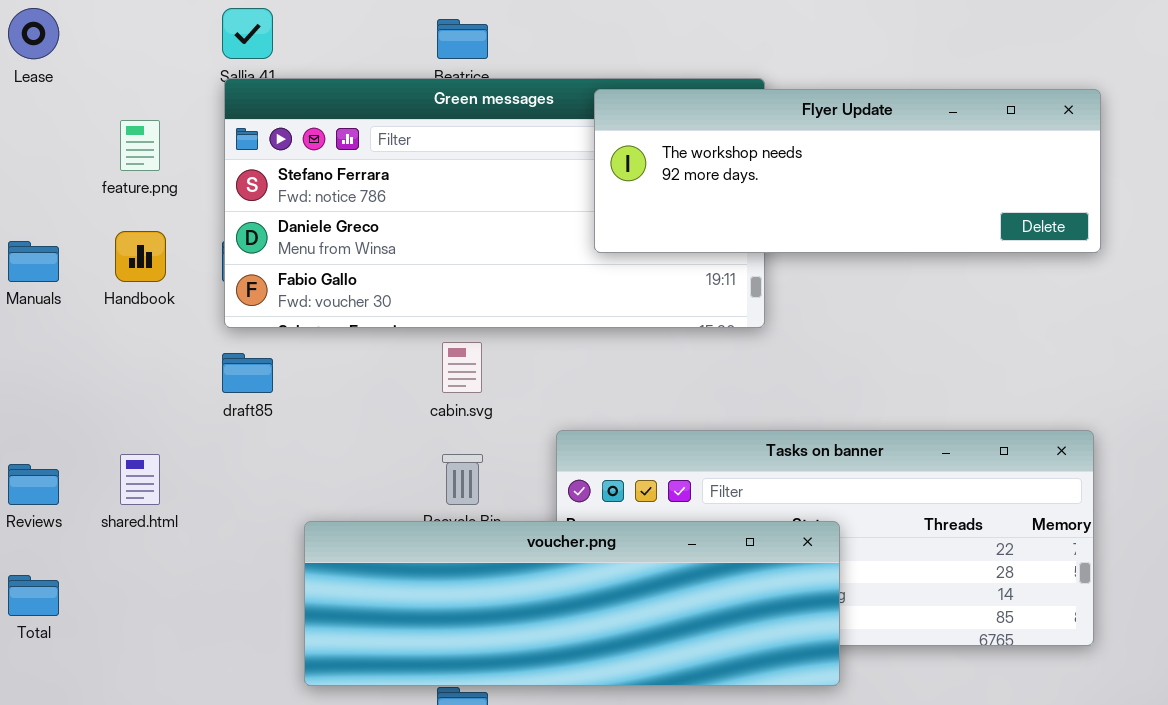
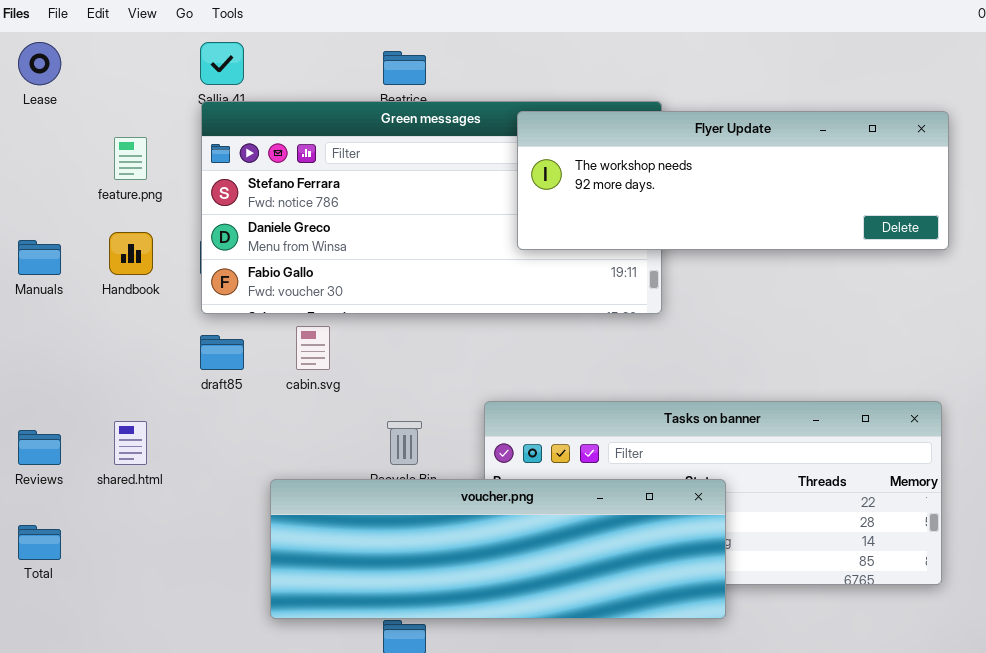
cabin.svg: [442,342,482,393] -> [296,326,330,370], moved

